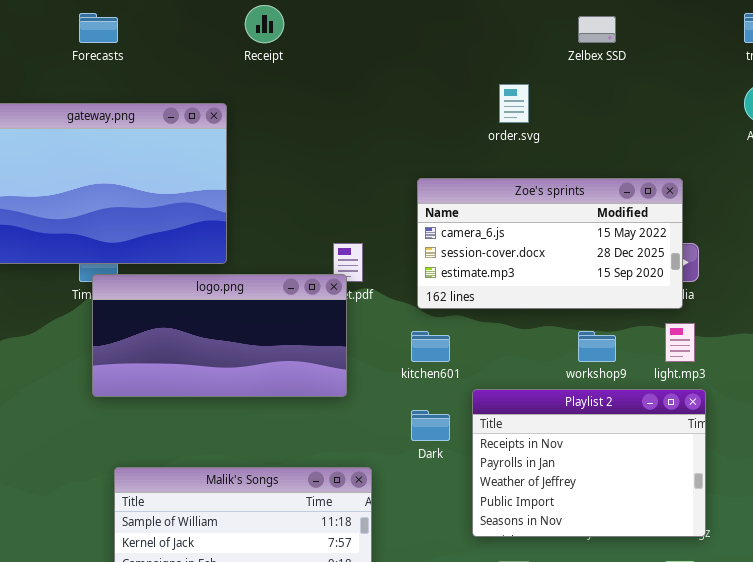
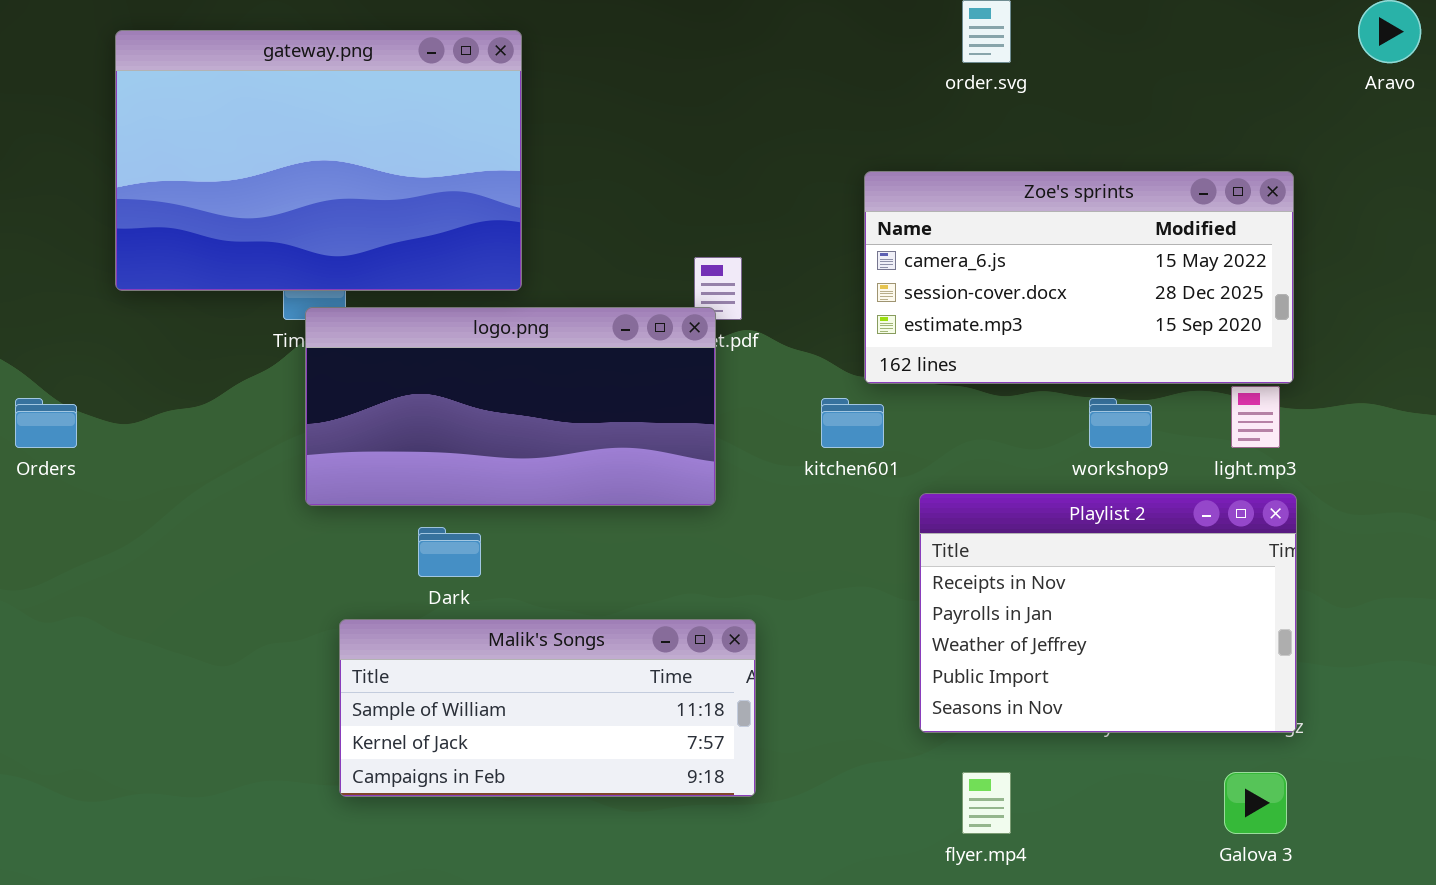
Zoe's sprints: [417,178,683,309] -> [864,171,1294,384], moved
Dark: [411,410,450,441] -> [418,527,481,577], moved

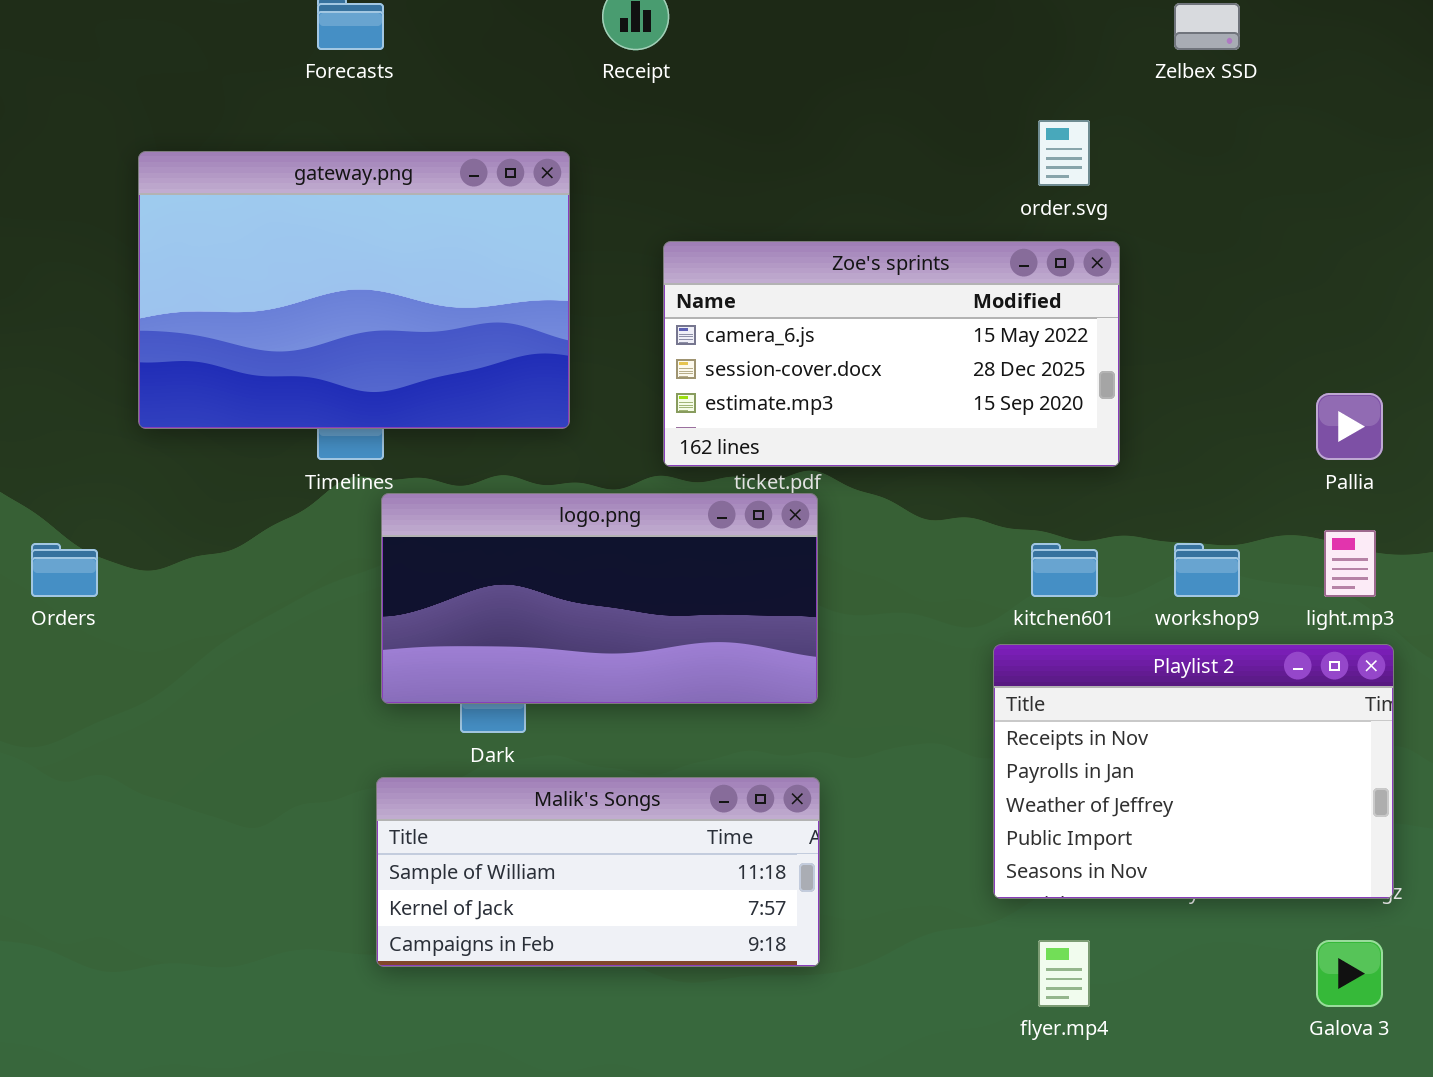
Zoe's sprints: [864,171,1294,384] -> [663,241,1120,467], moved
logo.png: [305,307,716,506] -> [381,493,818,704], moved
kitchen601: [821,398,884,448] -> [1031,543,1098,597], moved

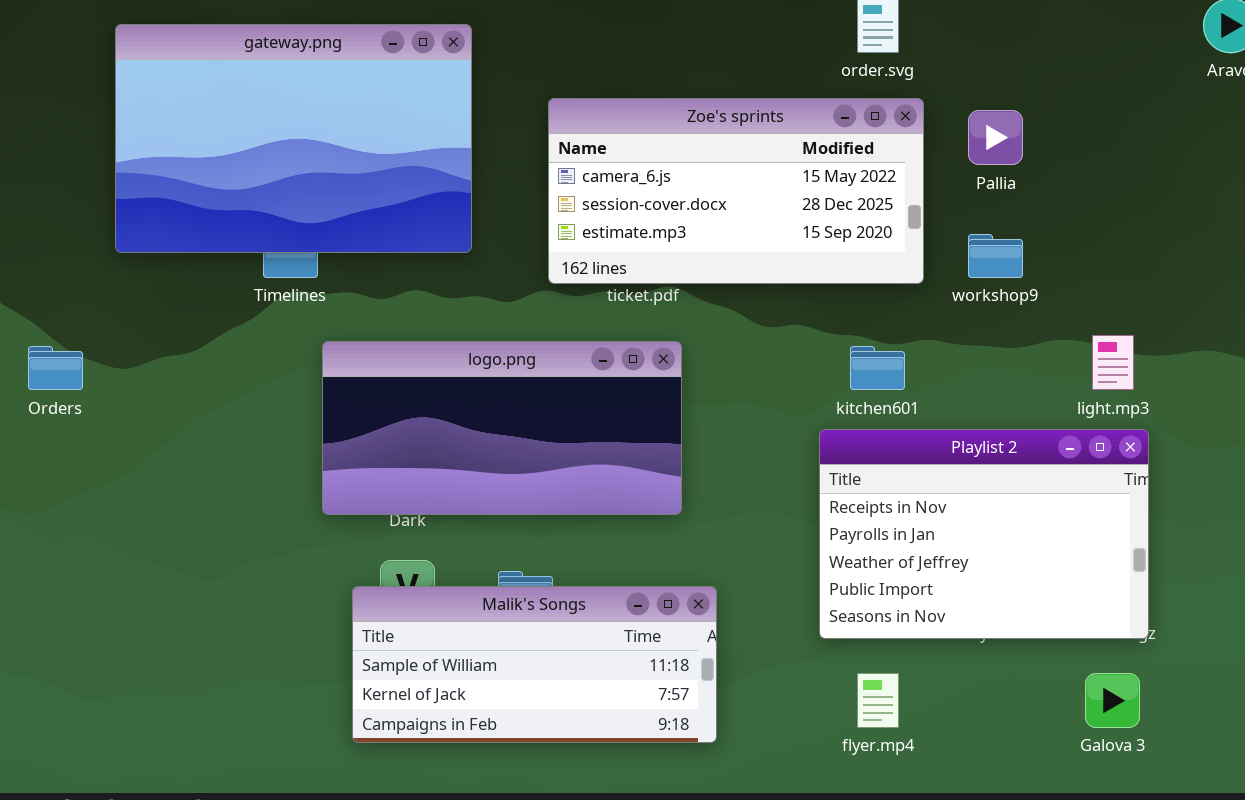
Pallia: [1316,393,1383,460] -> [968,110,1023,165], moved
logo.png: [381,493,818,704] -> [322,341,682,515], moved
workshop9: [1174,543,1240,597] -> [968,234,1023,278], moved
Malik's Songs: [376,777,820,967] -> [352,586,717,743], moved

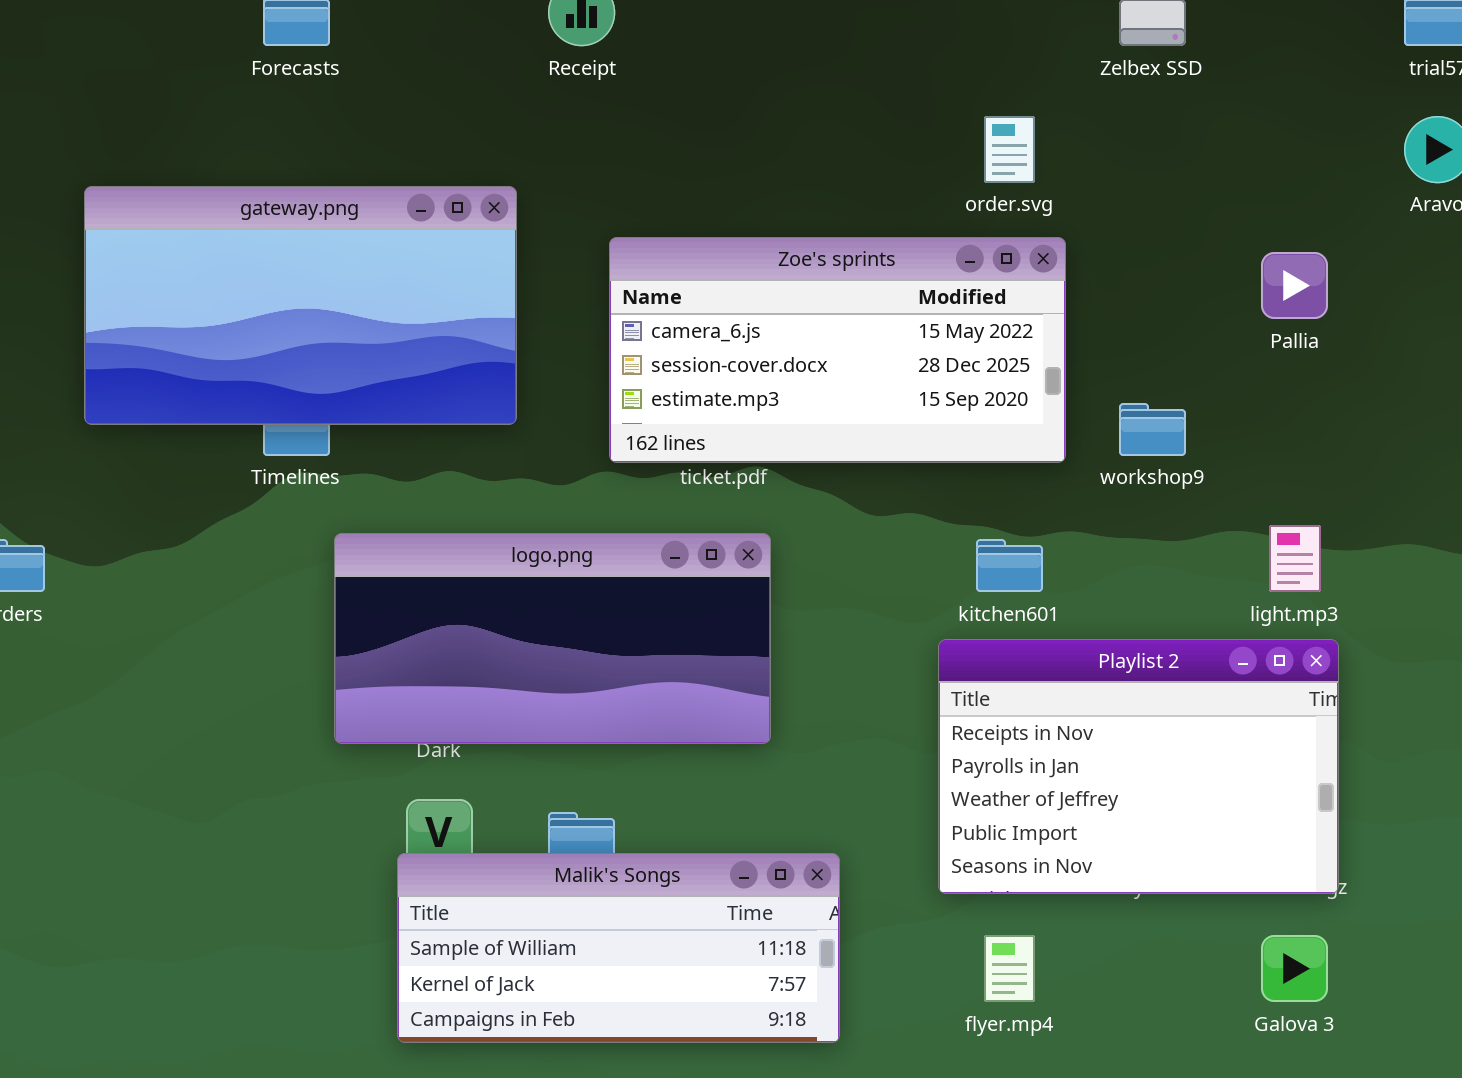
gateway.png: [115,24,472,253] -> [84,186,517,425], resized
Pallia: [968,110,1023,165] -> [1261,252,1328,319], moved
Malik's Songs: [352,586,717,743] -> [397,853,840,1043], moved

